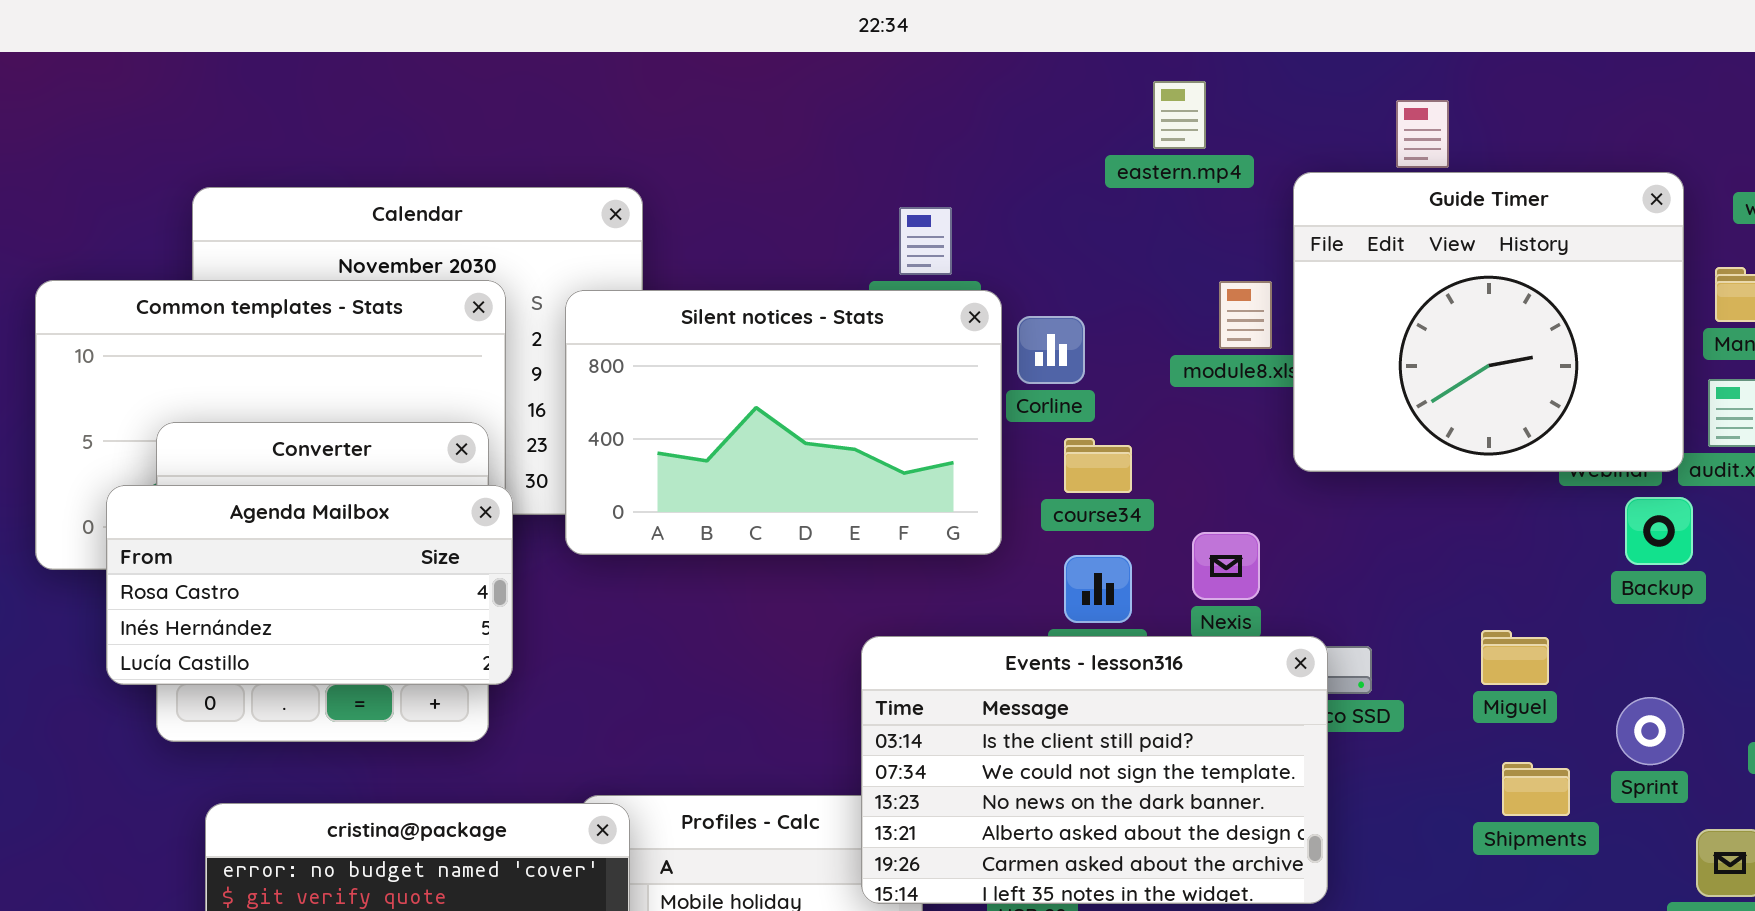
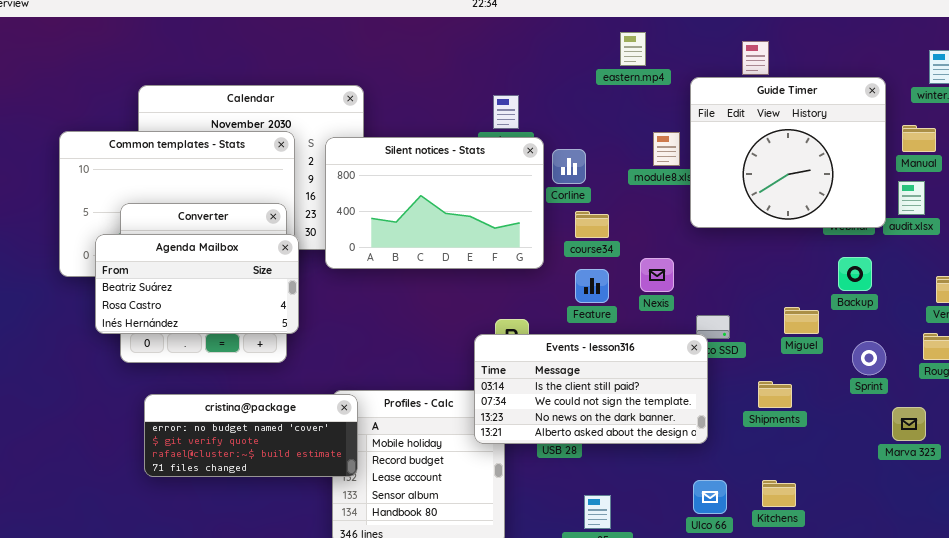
Agenda Mailbox: [106,485,513,685] -> [95,234,299,334], scrolled up 1 row
Backup: [1625,497,1693,565] -> [838,257,872,291], moved
Events - lesson316: [861,636,1328,904] -> [474,334,708,444], resized
Shipments: [1502,762,1570,816] -> [758,381,792,408], moved

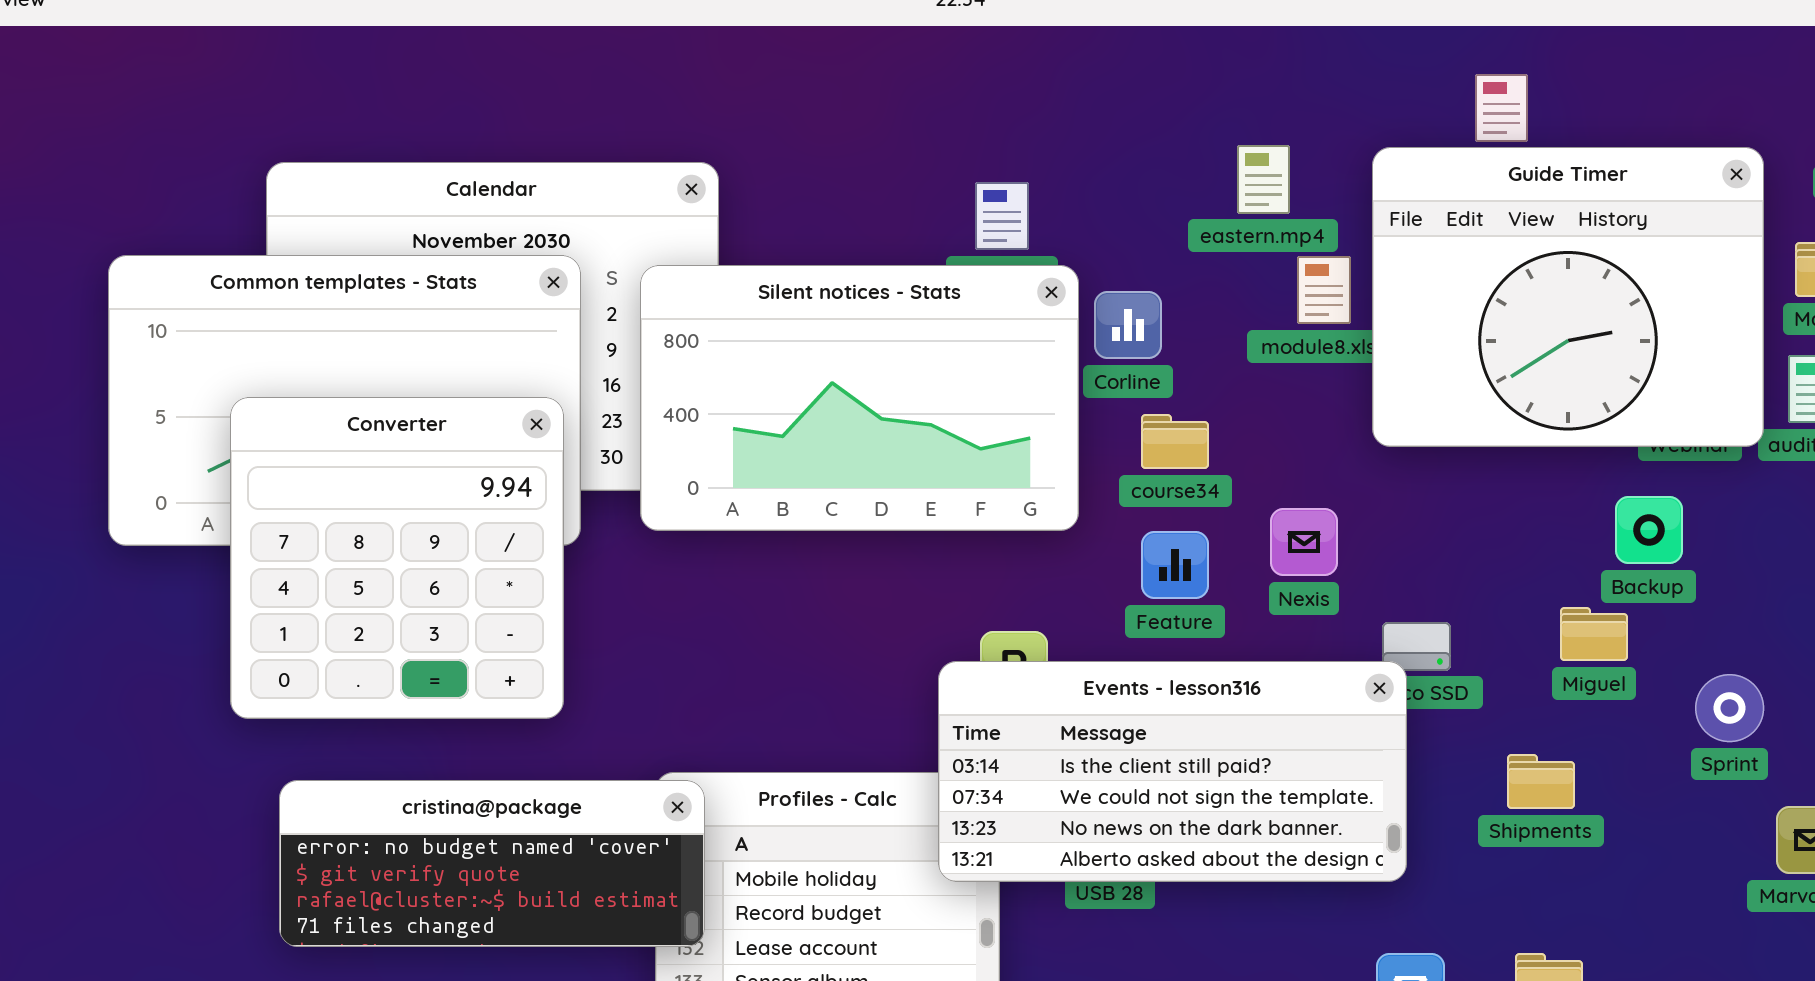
eastern.mp4: [620,32,646,66] -> [1237,145,1290,214], moved
Agenda Mailbox: [95,234,299,334] -> none, closed
Backup: [838,257,872,291] -> [1615,496,1683,564], moved

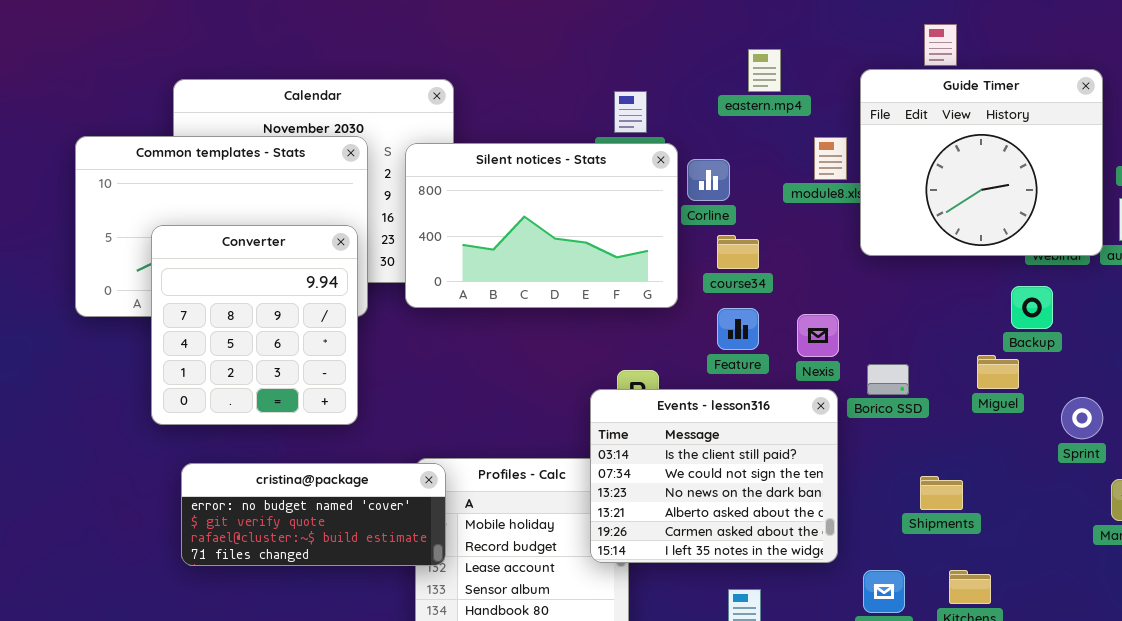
eastern.mp4: [1237,145,1290,214] -> [748,49,781,92], moved
Nexis: [1270,508,1338,576] -> [797,314,839,357], moved
Events - lesson316: [938,661,1407,882] -> [590,389,838,563], resized
Shipments: [1507,754,1575,809] -> [920,476,963,510], moved

